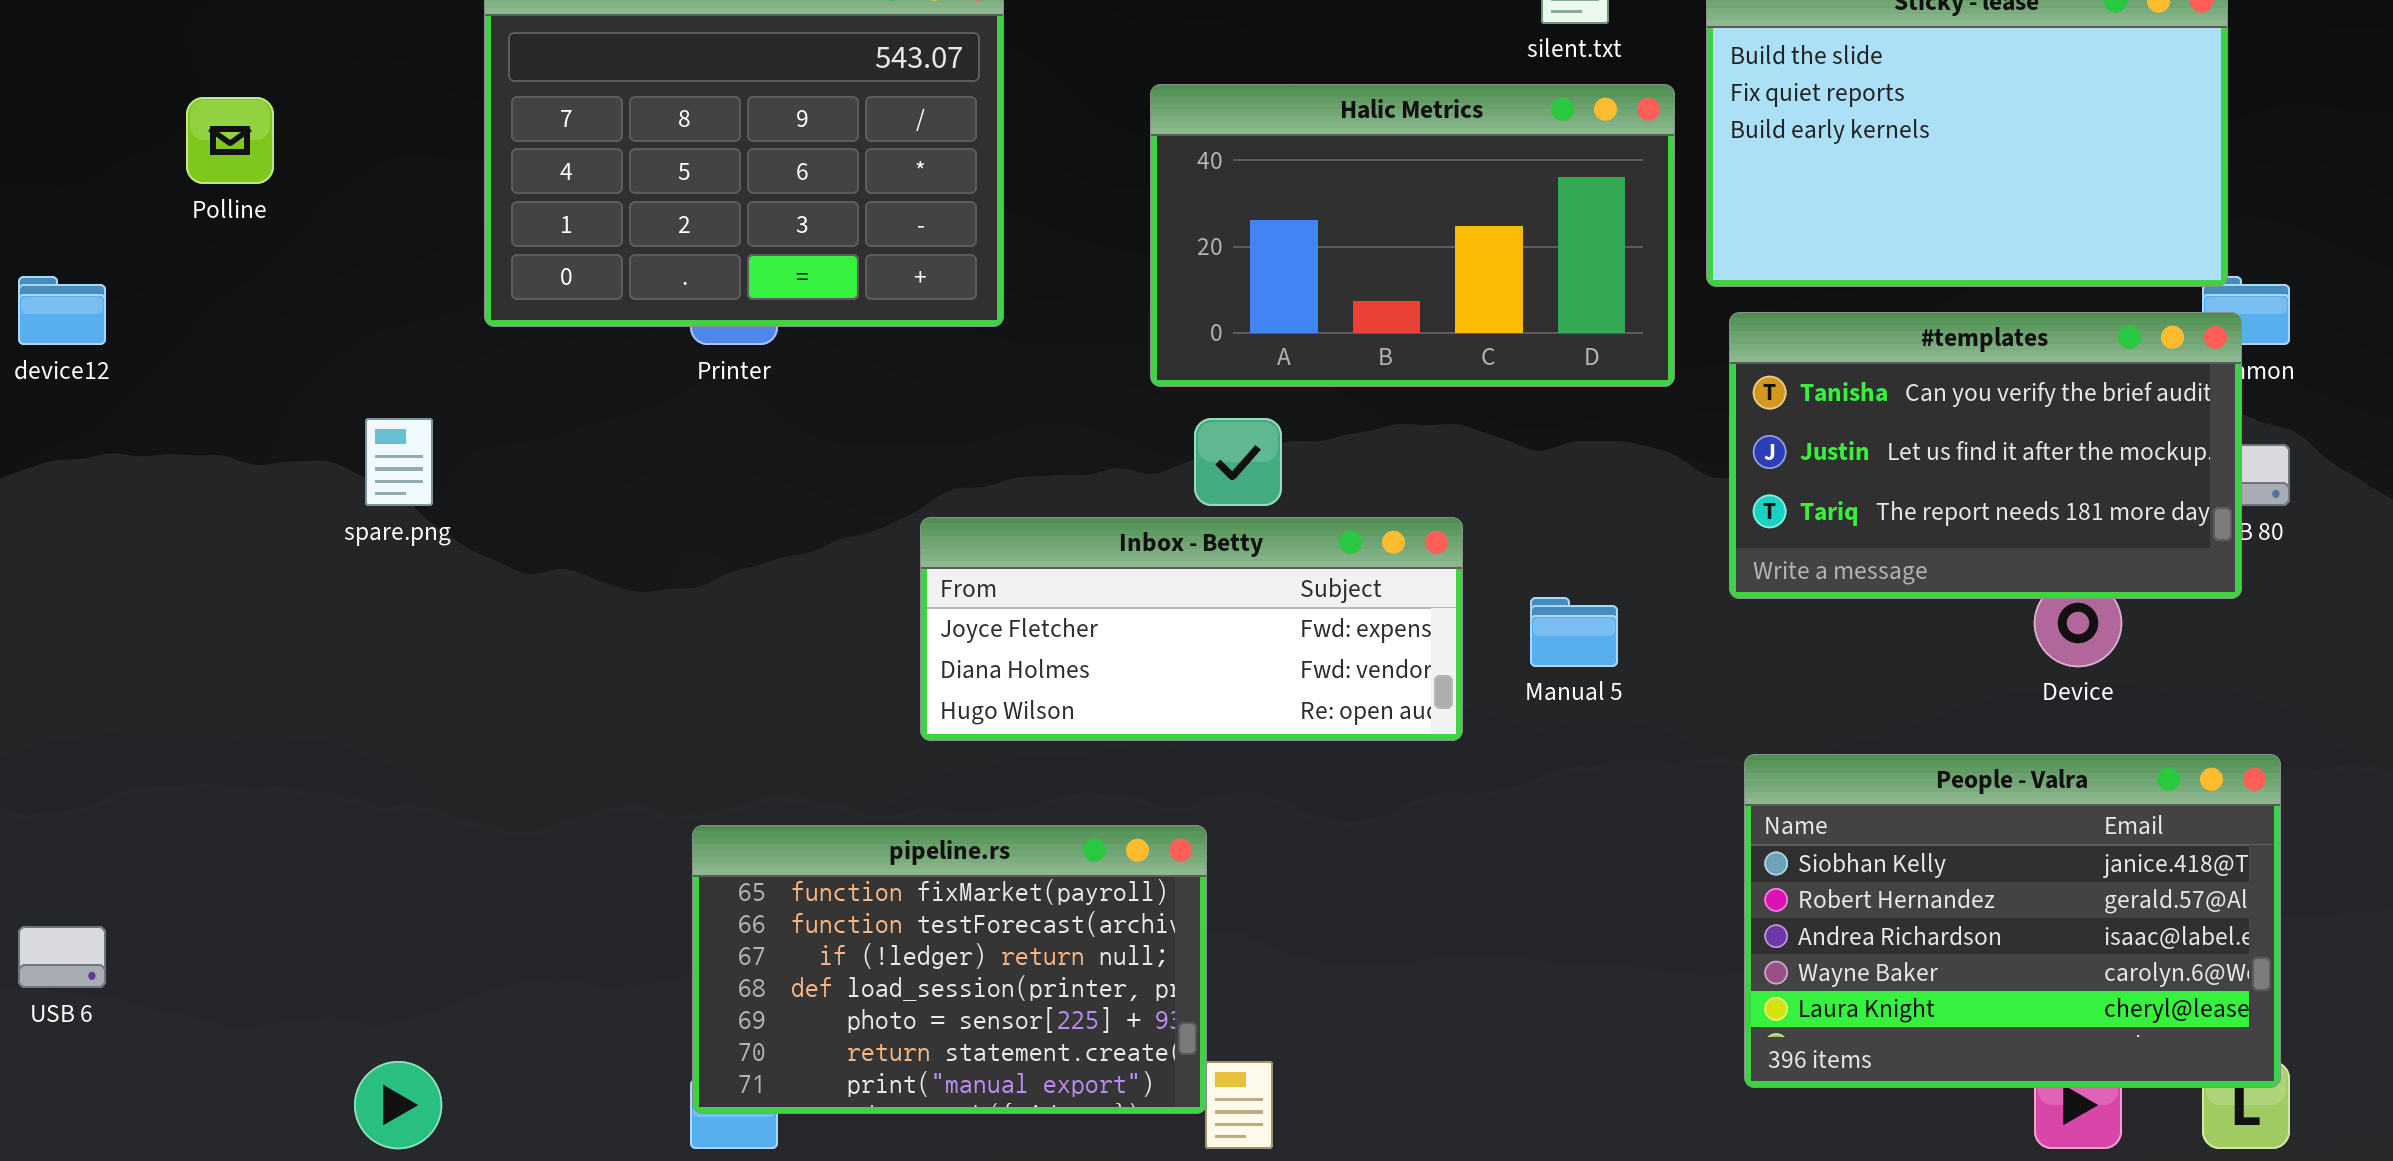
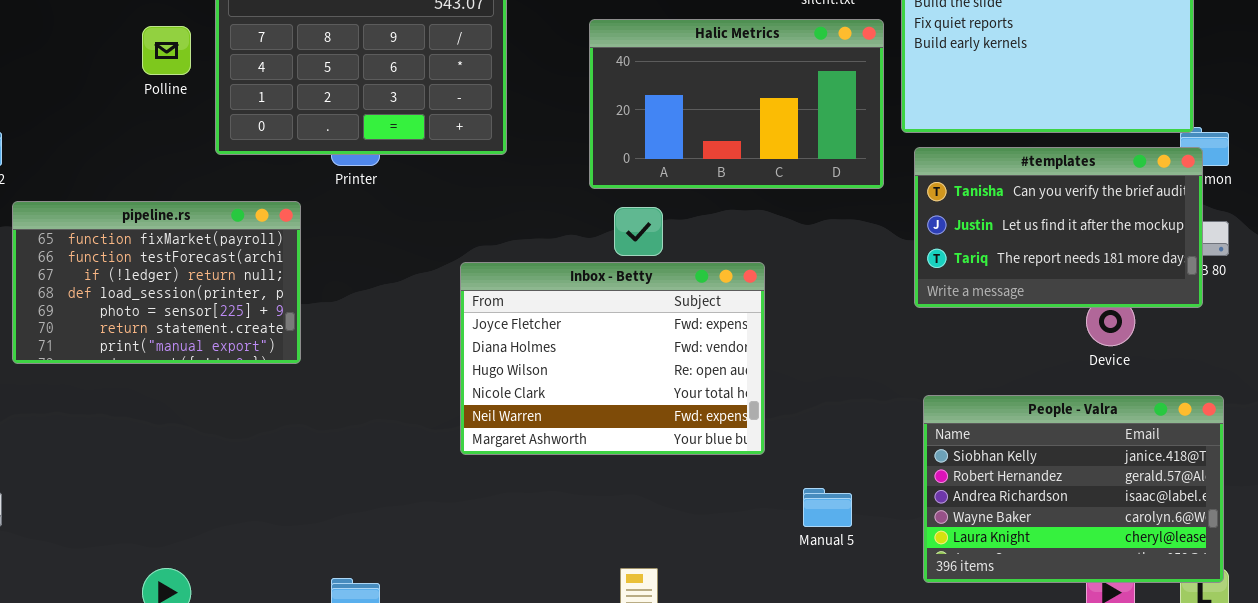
Polline: [186,97,274,184] -> [142,26,191,75], moved
Inbox - Betty: [920,517,1463,741] -> [460,262,765,455], resized
Manual 5: [1530,597,1618,667] -> [803,488,852,527], moved
pipeline.rs: [692,825,1207,1114] -> [12,201,301,364], moved

